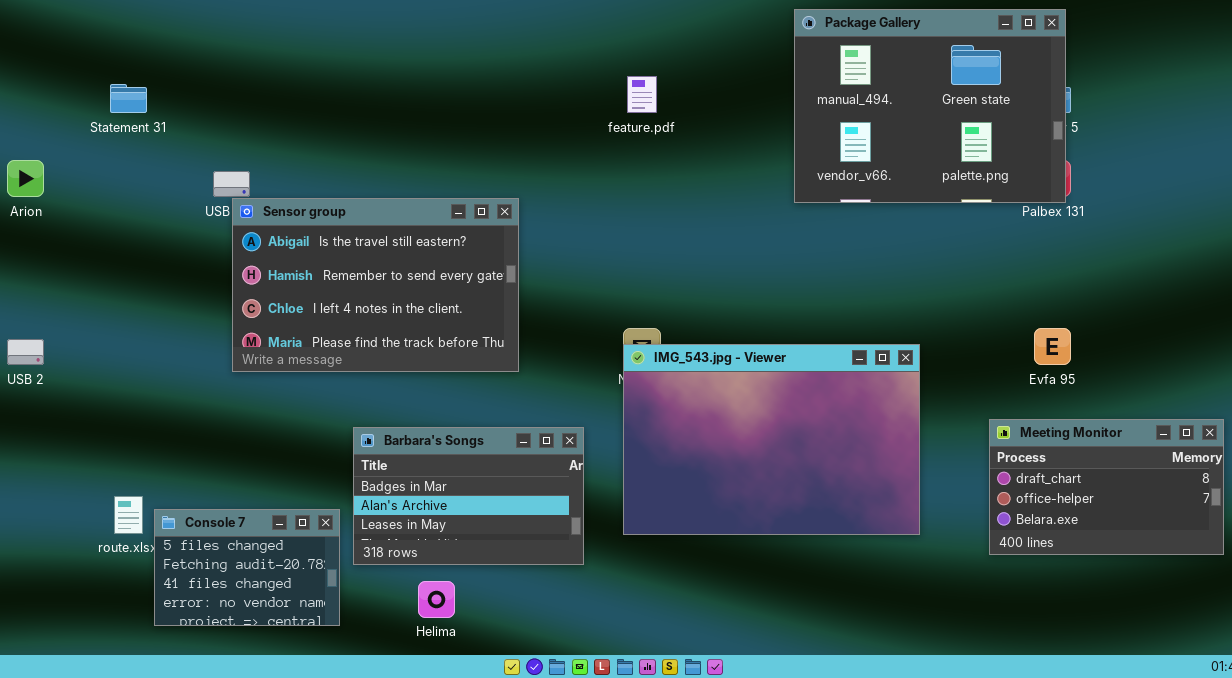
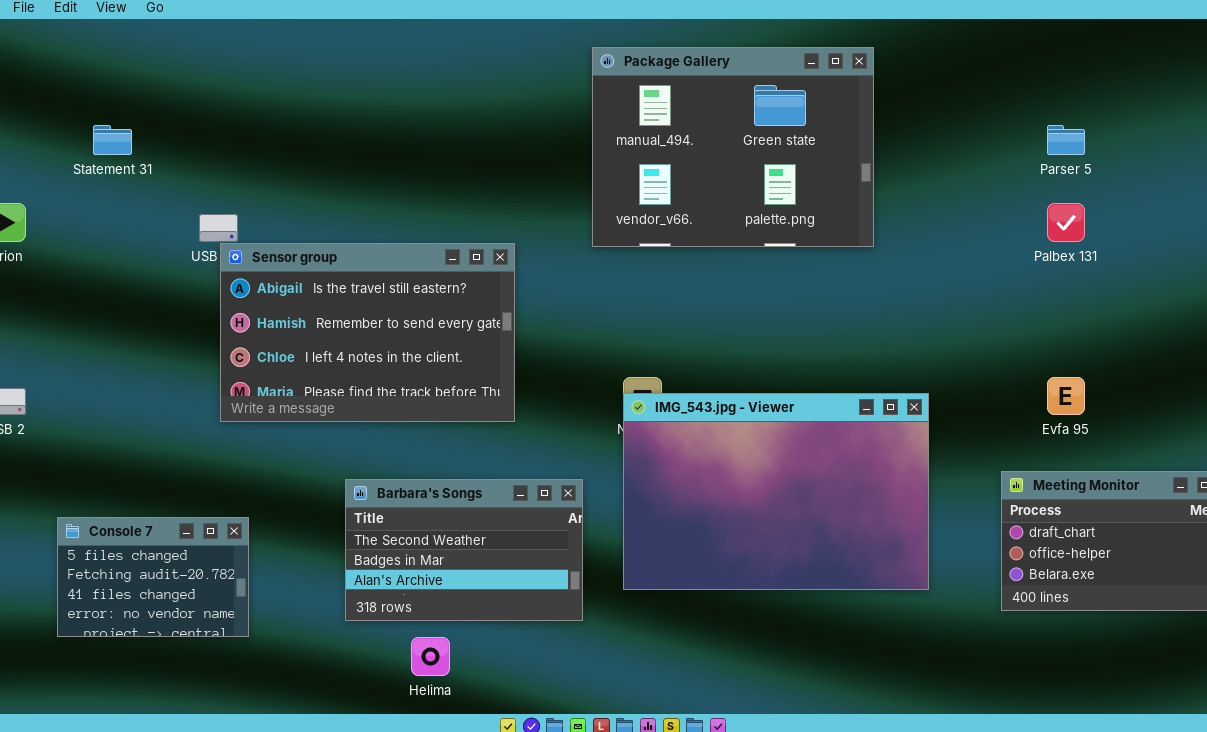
Package Gallery: [794,9,1066,203] -> [592,47,874,247], moved
Barbara's Songs: [353,427,584,565] -> [345,479,583,621], scrolled up 1 row
Console 7: [154,509,340,626] -> [57,517,249,637], moved

